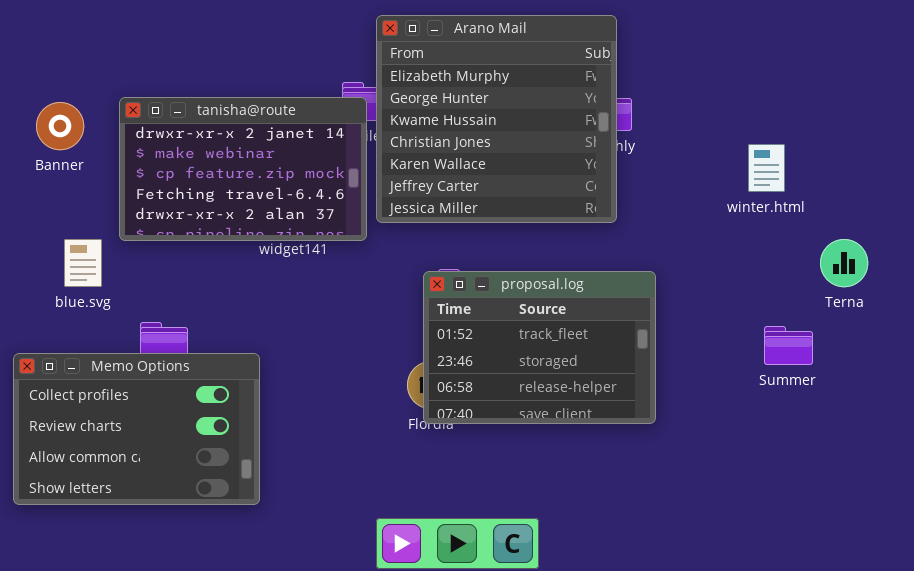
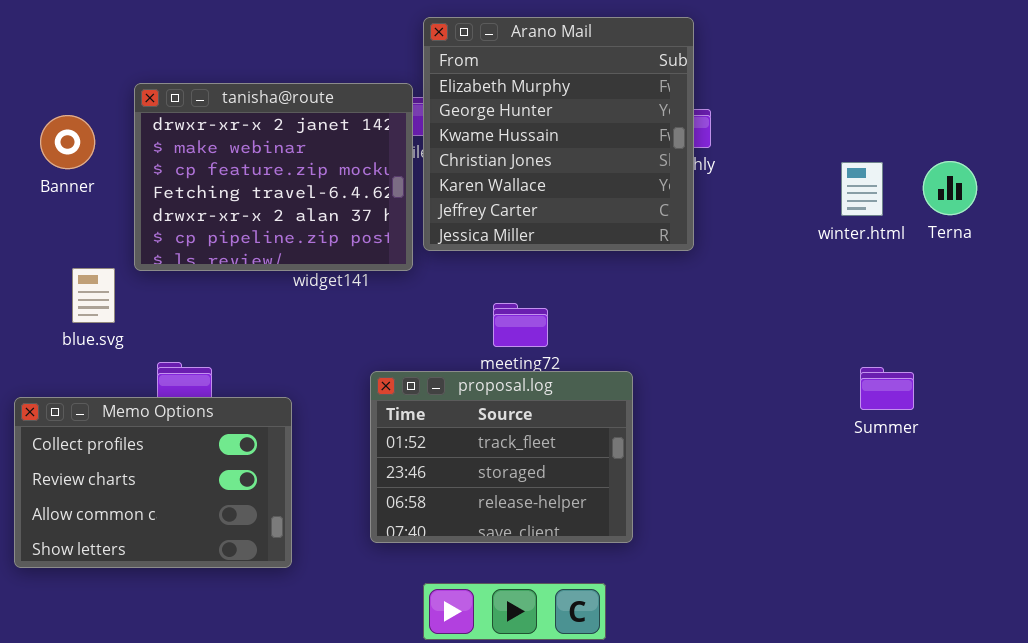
tanisha@route: [119,97,367,241] -> [134,83,413,271], resized
Terna: [820,239,868,287] -> [923,161,977,215], moved
proposal.log: [423,271,656,424] -> [370,371,633,543], moved

